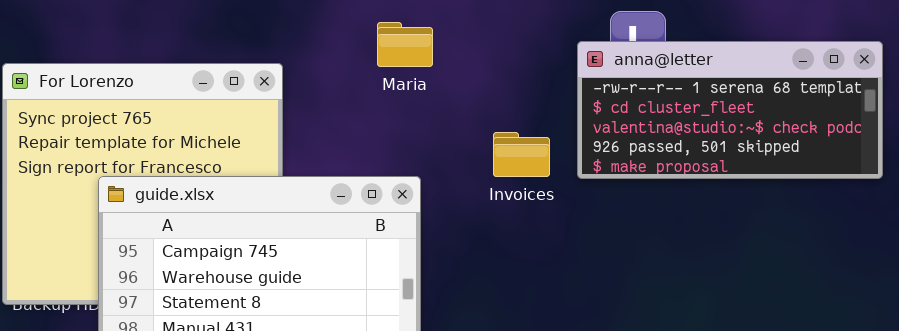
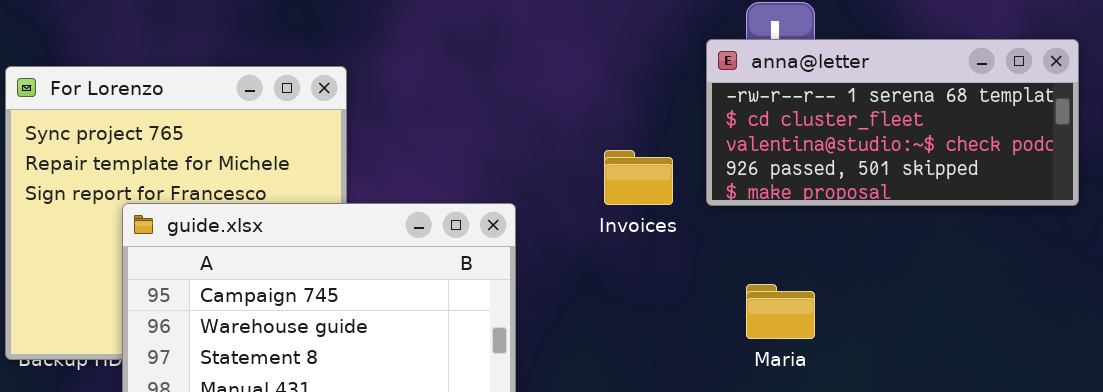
Maria: [377,22,433,67] -> [746,284,815,339], moved

